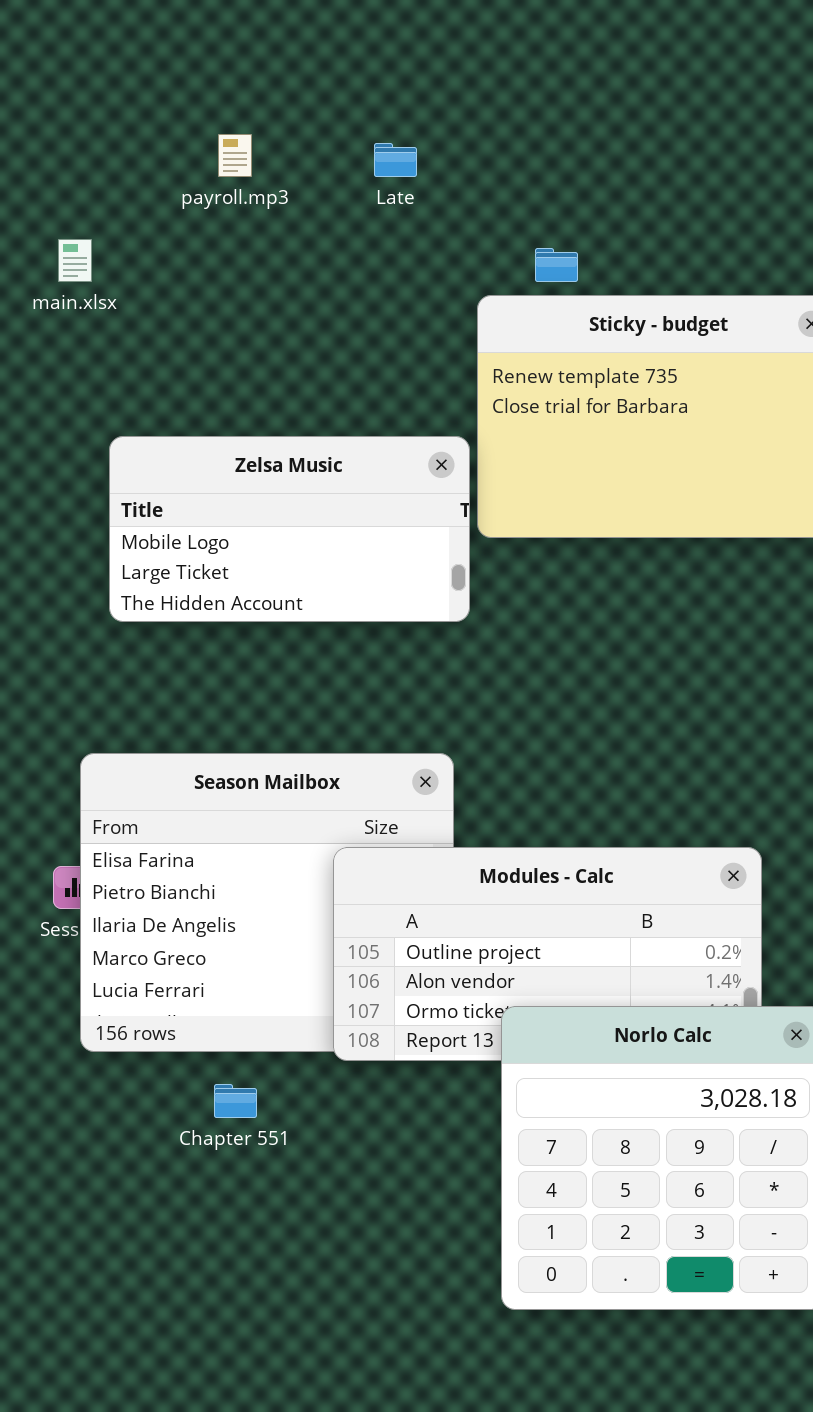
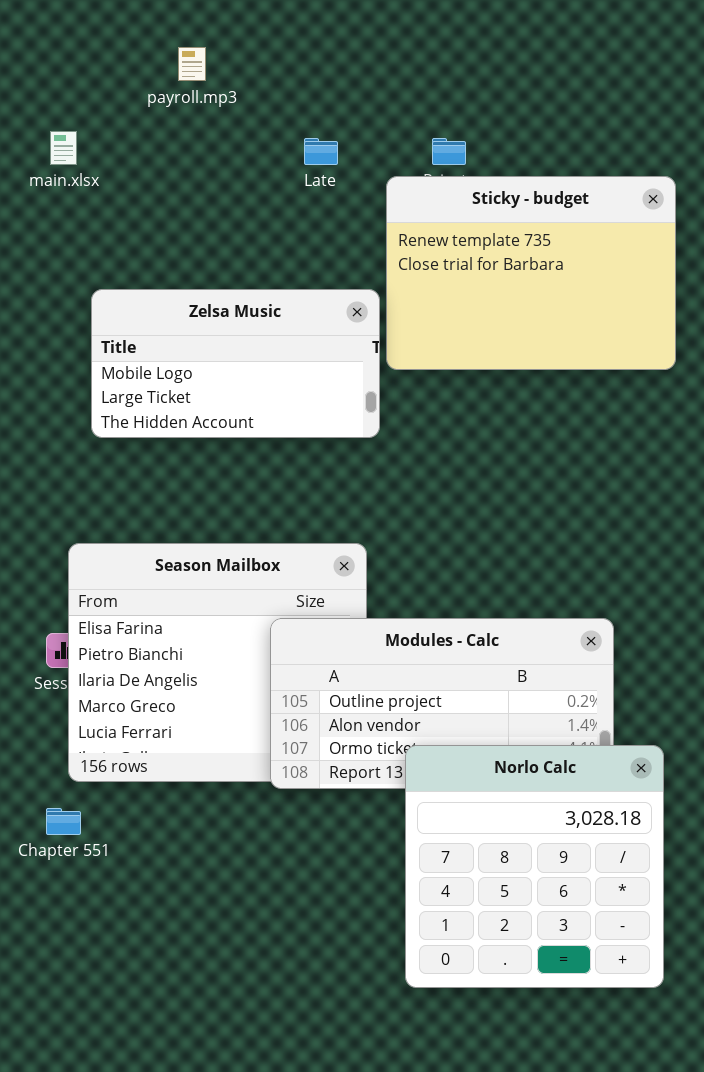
Late: [374,143,417,177] -> [304,138,338,165], moved
Chapter 551: [214,1084,257,1118] -> [46,808,81,835], moved

